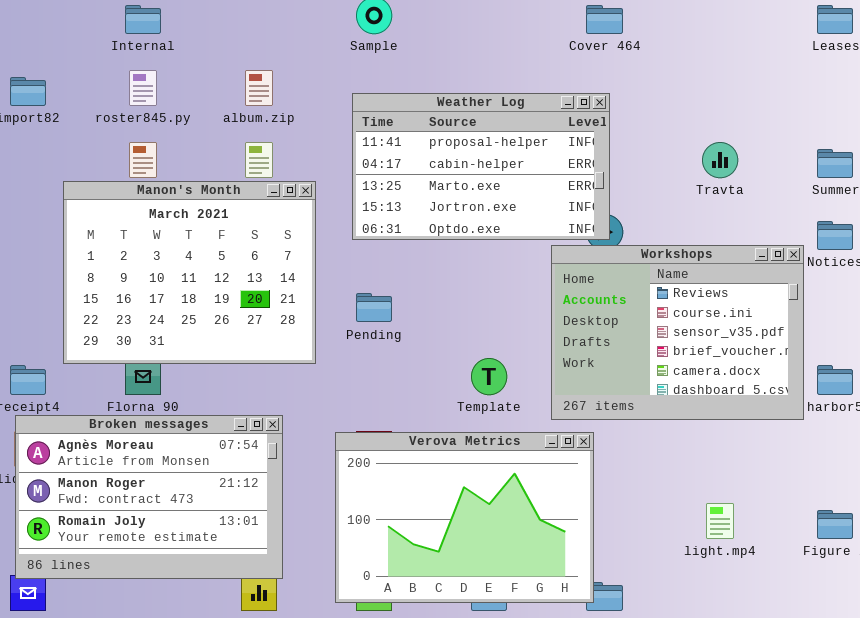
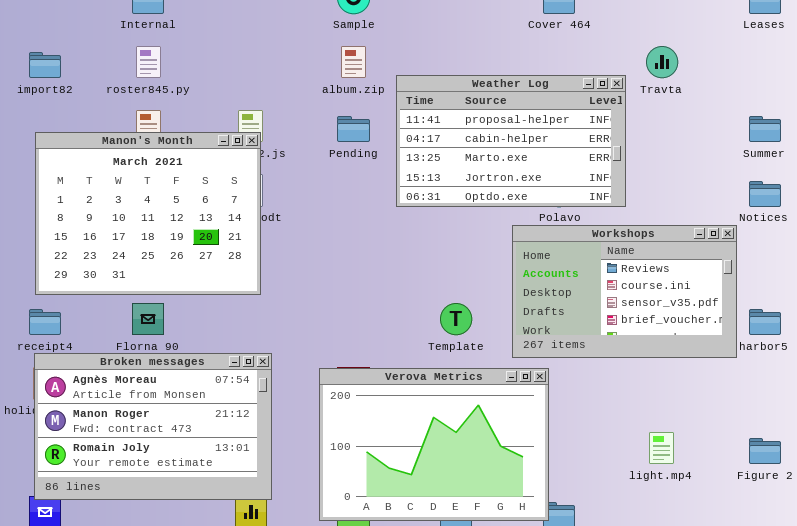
album.zip: [245,70,273,106] -> [341,46,366,78], moved
Weather Log: [352,93,610,240] -> [396,75,626,207], moved
Travta: [702,142,738,178] -> [646,46,678,78], moved
Manon's Month: [63,181,316,364] -> [35,132,261,295], moved
Workshops: [551,245,804,420] -> [512,225,737,358], resized
Pending: [356,293,392,322] -> [337,116,370,142], moved

